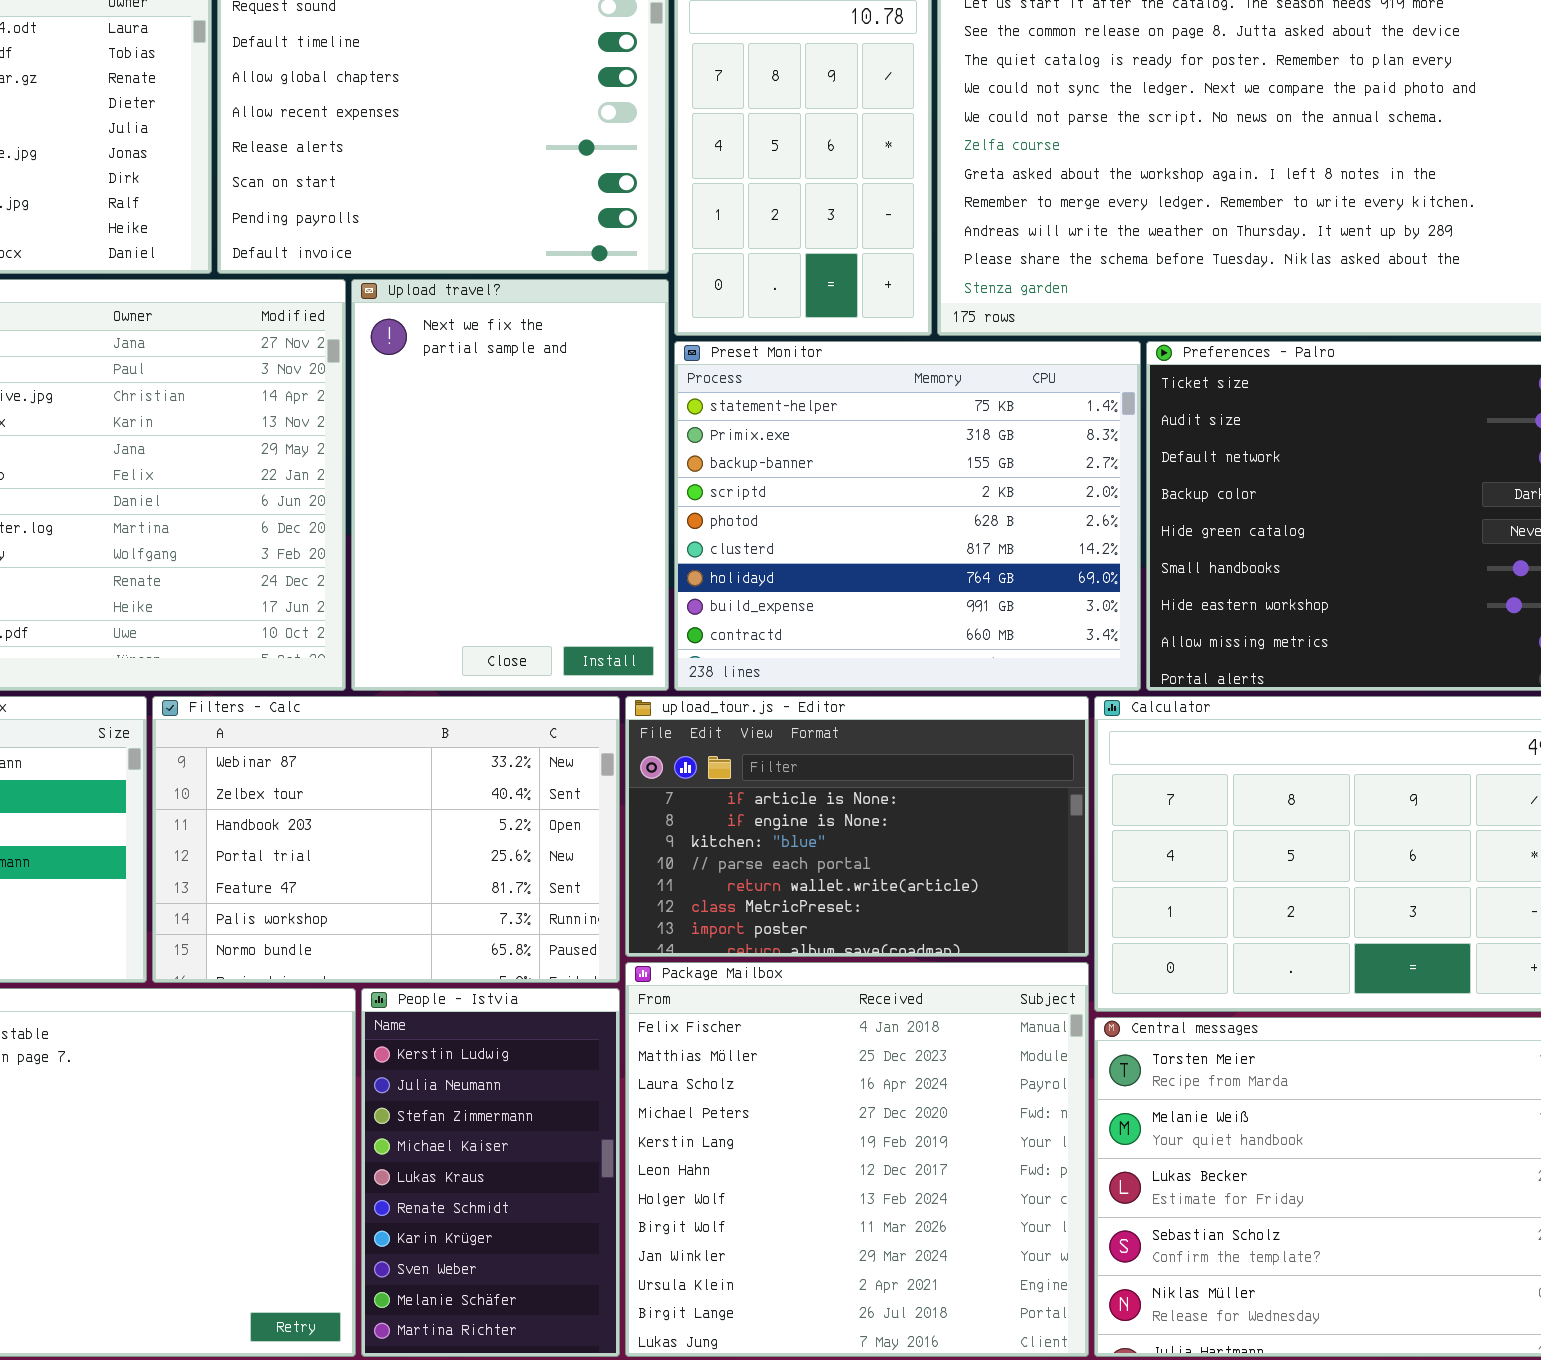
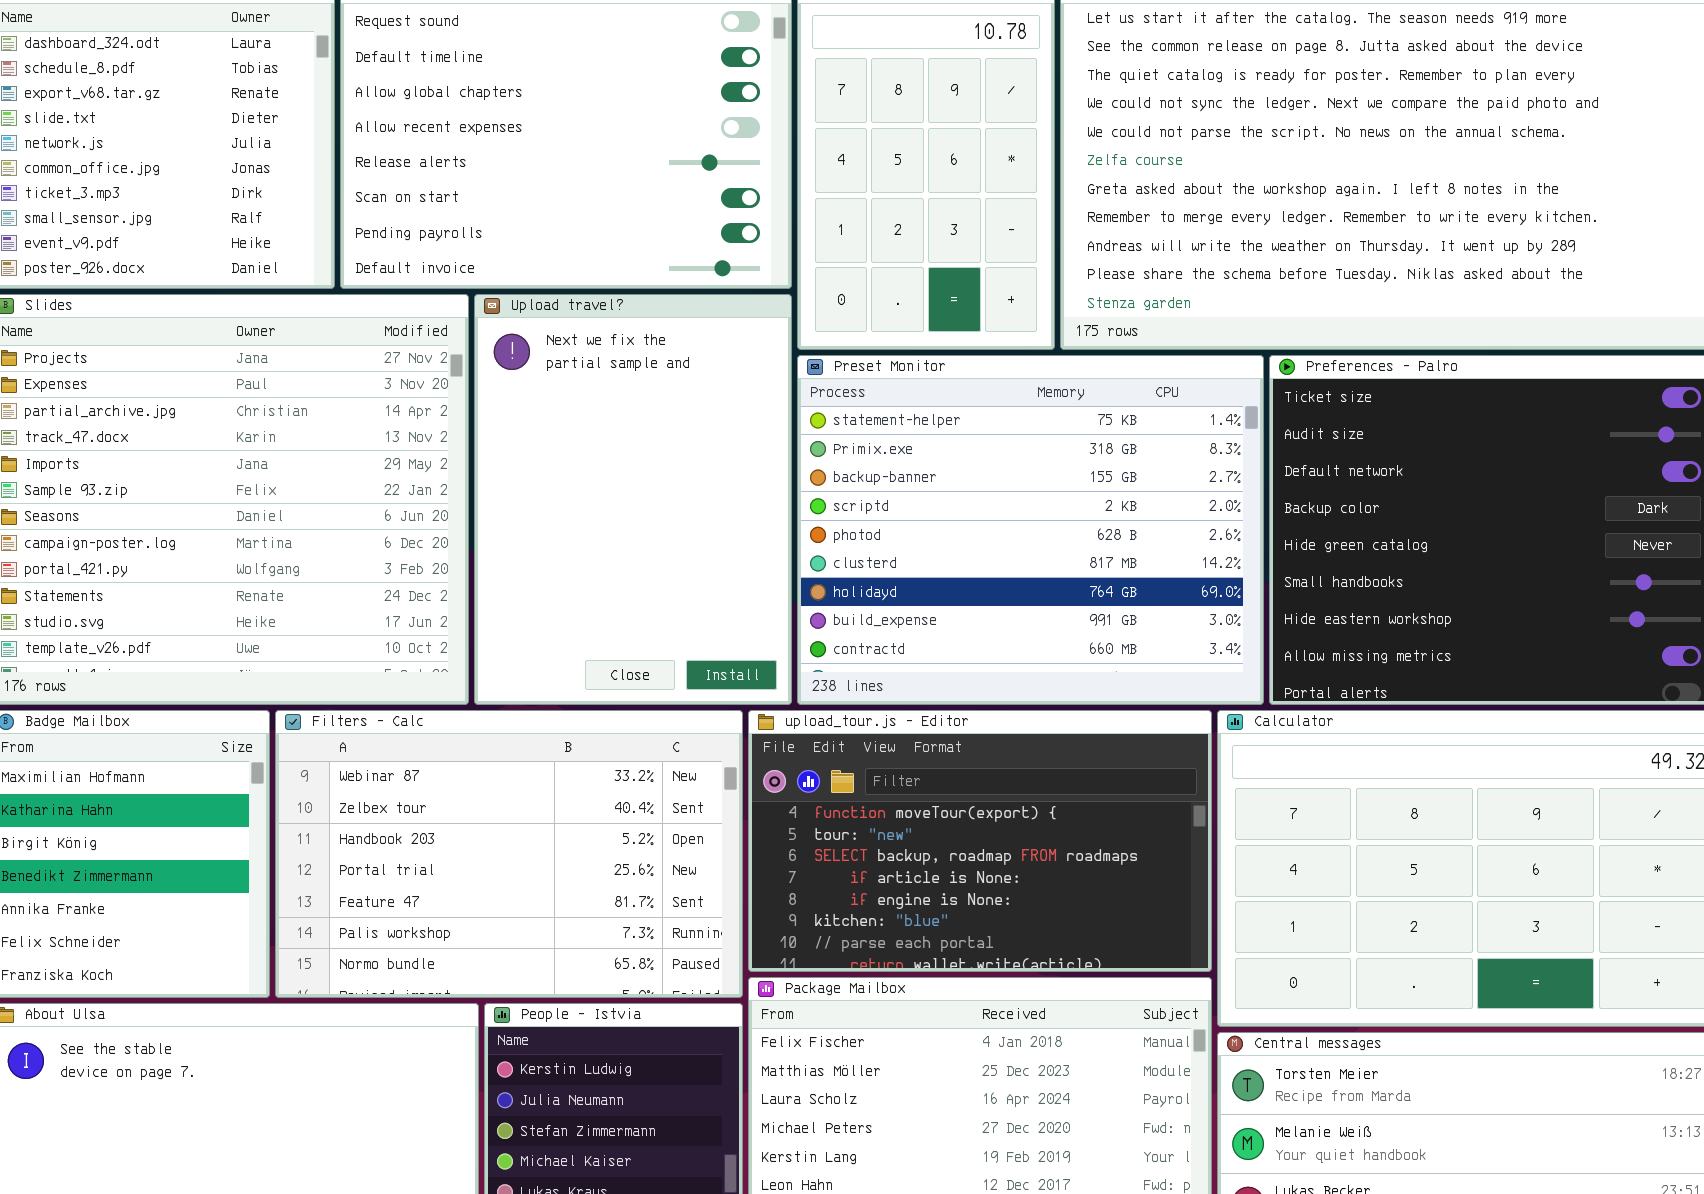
upload_tour.js - Editor: [625,696,1089,957] -> [748,710,1212,972], scrolled up 3 rows

